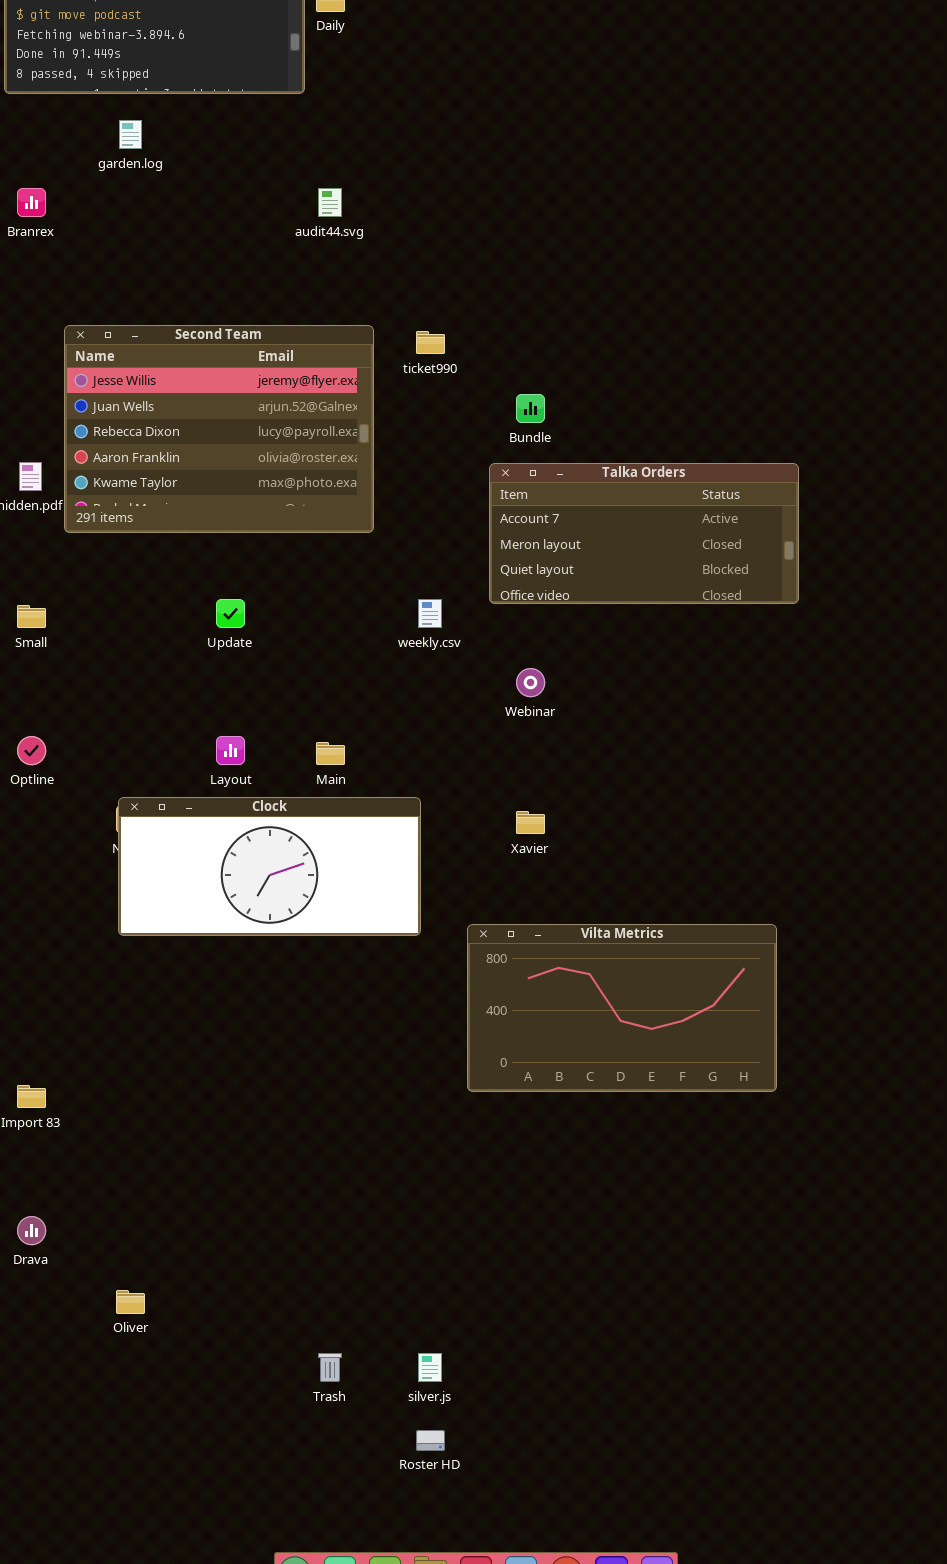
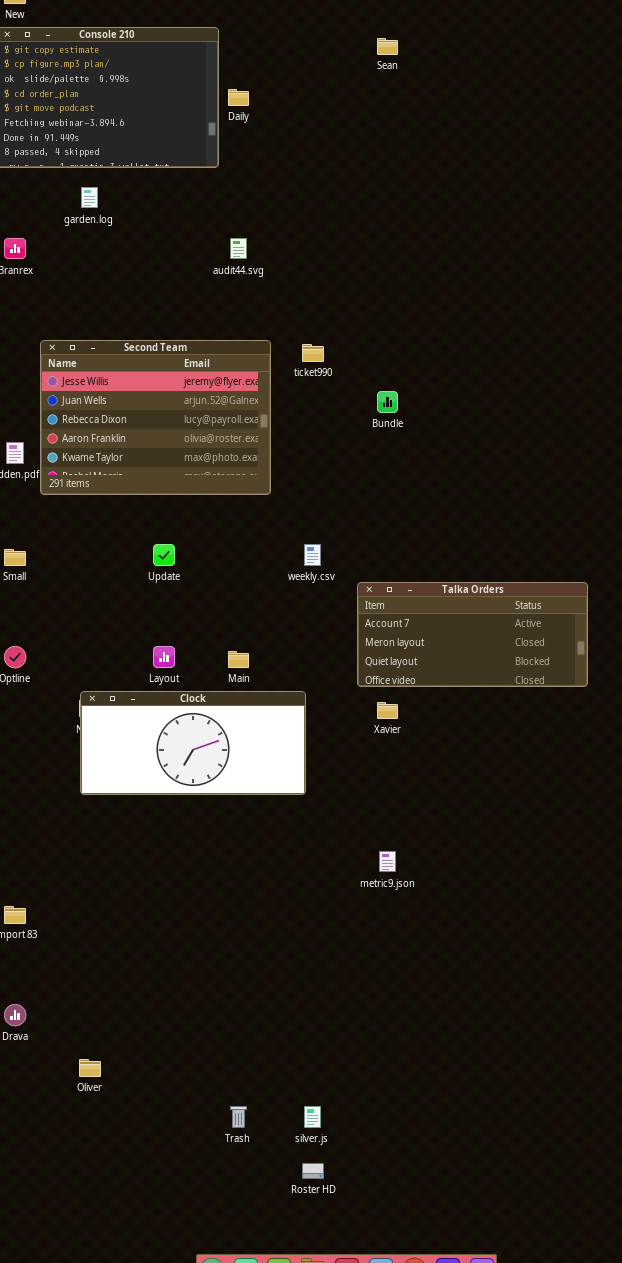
Talka Orders: [489,463,799,604] -> [357,582,588,687], moved
Vilta Metrics: [467,924,777,1092] -> none, closed

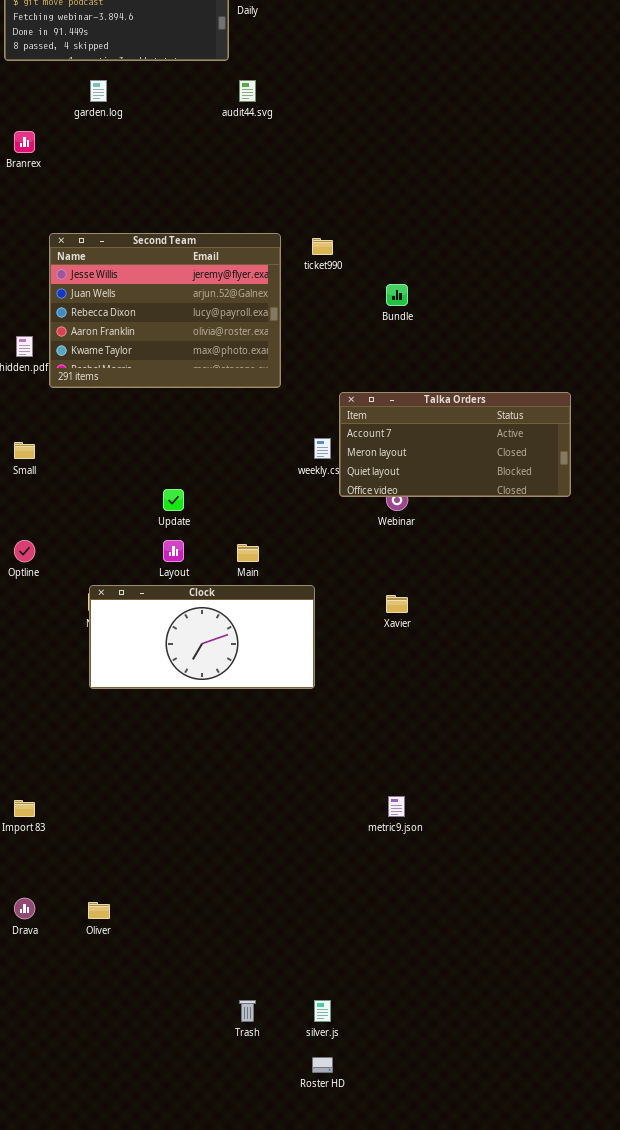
audit44.svg: [230,238,247,259] -> [239,80,256,102], moved
Update: [153,544,175,566] -> [163,489,184,511], moved
Talka Orders: [357,582,588,687] -> [339,392,571,497], moved
metric9.json: [379,851,396,872] -> [388,796,405,817], moved
Oliver: [79,1059,101,1077] -> [88,902,110,919], moved

